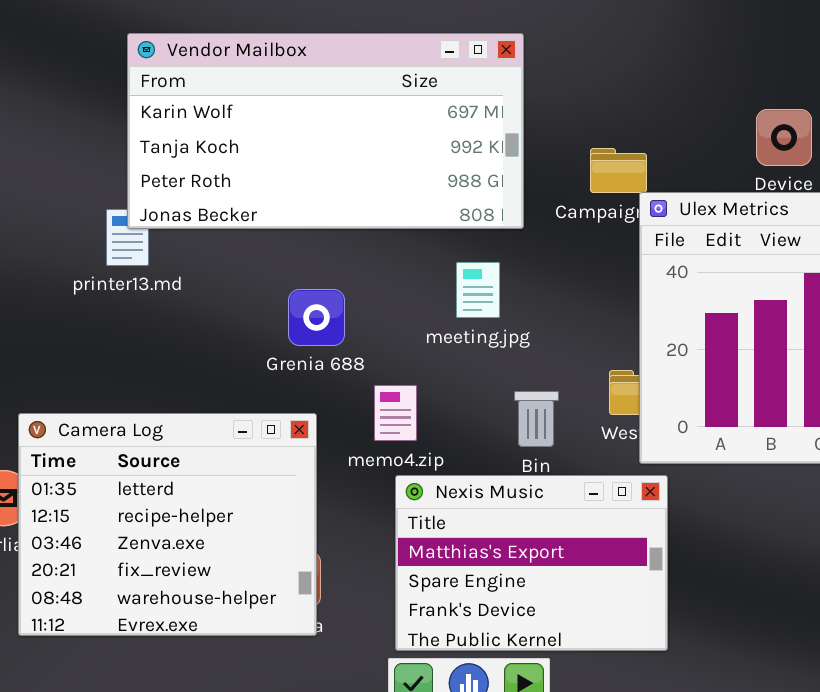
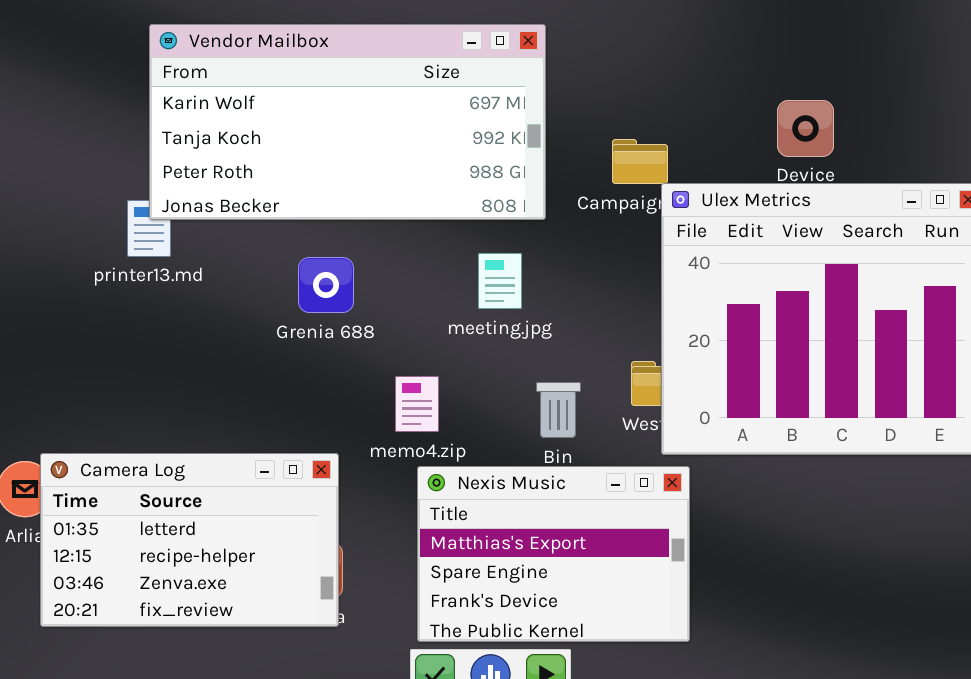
Grenia 688: [288,289,345,346] -> [298,257,354,313], moved
Camera Log: [18,413,317,636] -> [40,453,339,627], resized

